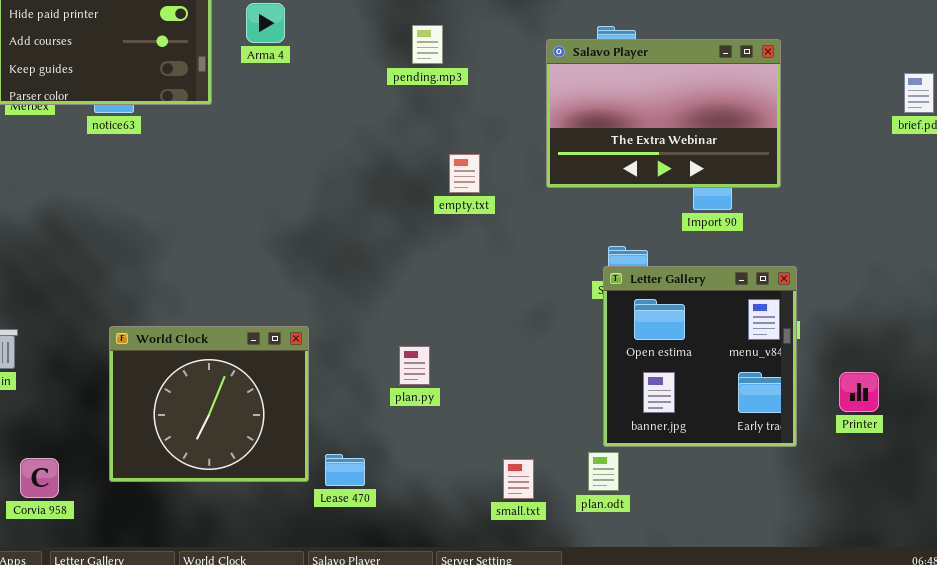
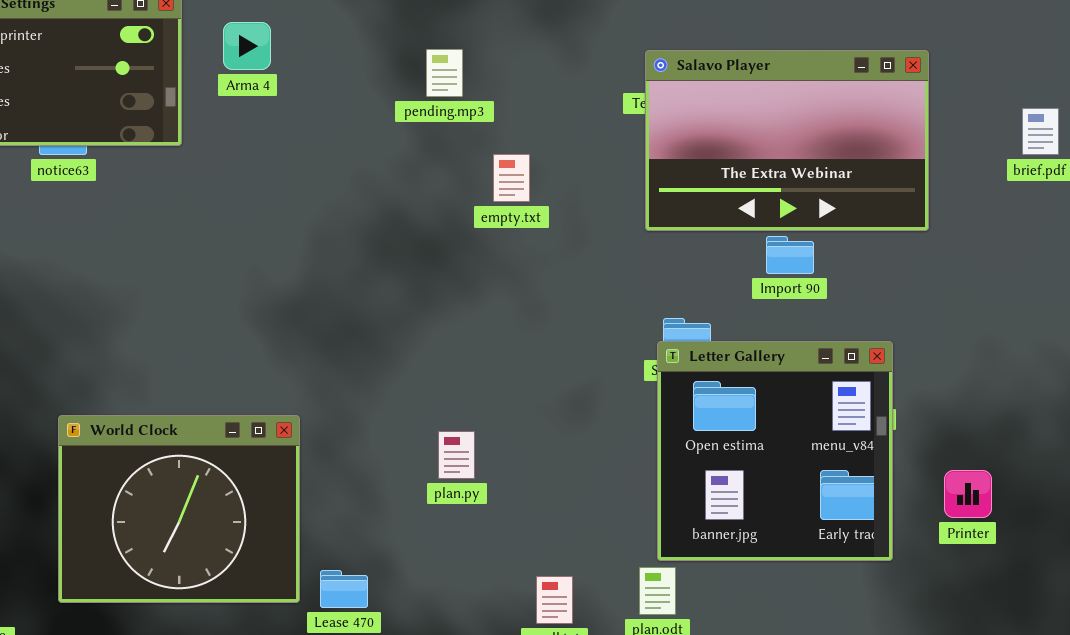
Salavo Player: [546,39,781,188] -> [645,50,929,231], moved
empty.txt: [449,154,480,193] -> [493,154,530,202], moved
plan.py: [399,346,430,385] -> [438,431,475,479], moved

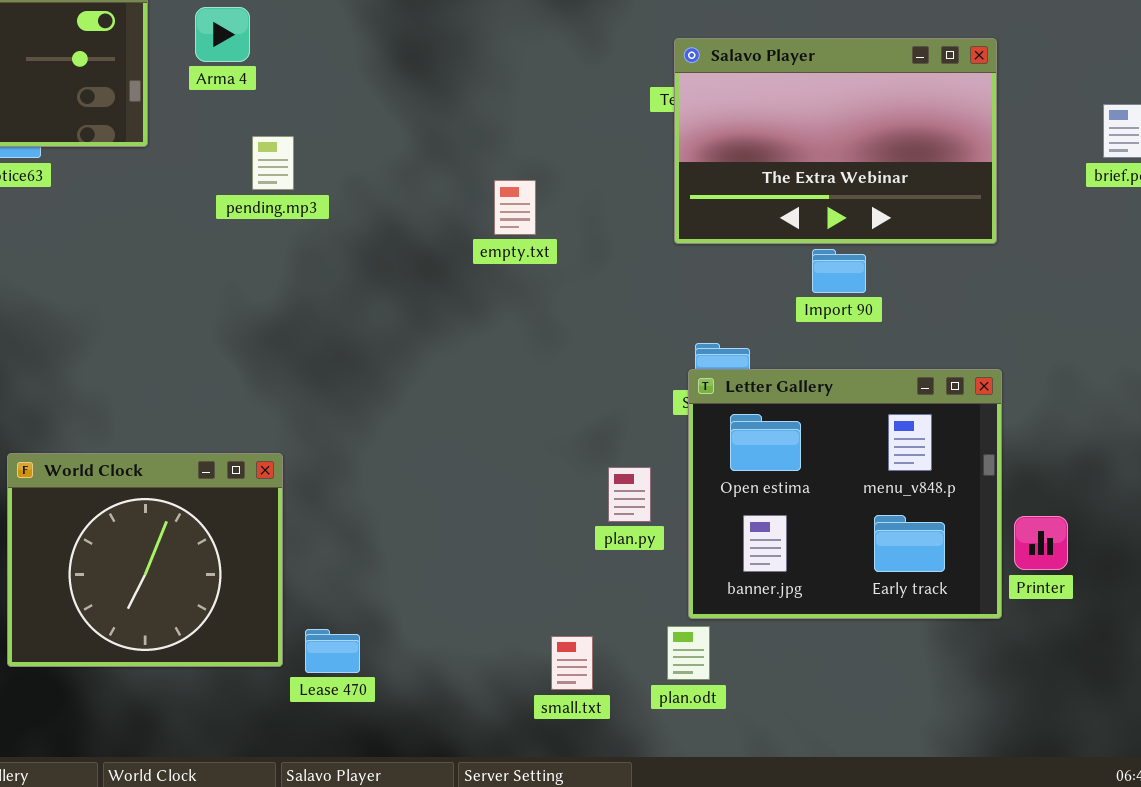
pending.mp3: [426,49,463,97] -> [252,136,294,190], moved
empty.txt: [493,154,530,202] -> [494,180,536,235], moved
Letter Gallery: [657,341,893,561] -> [688,369,1002,619], resized
plan.py: [438,431,475,479] -> [608,467,651,522], moved

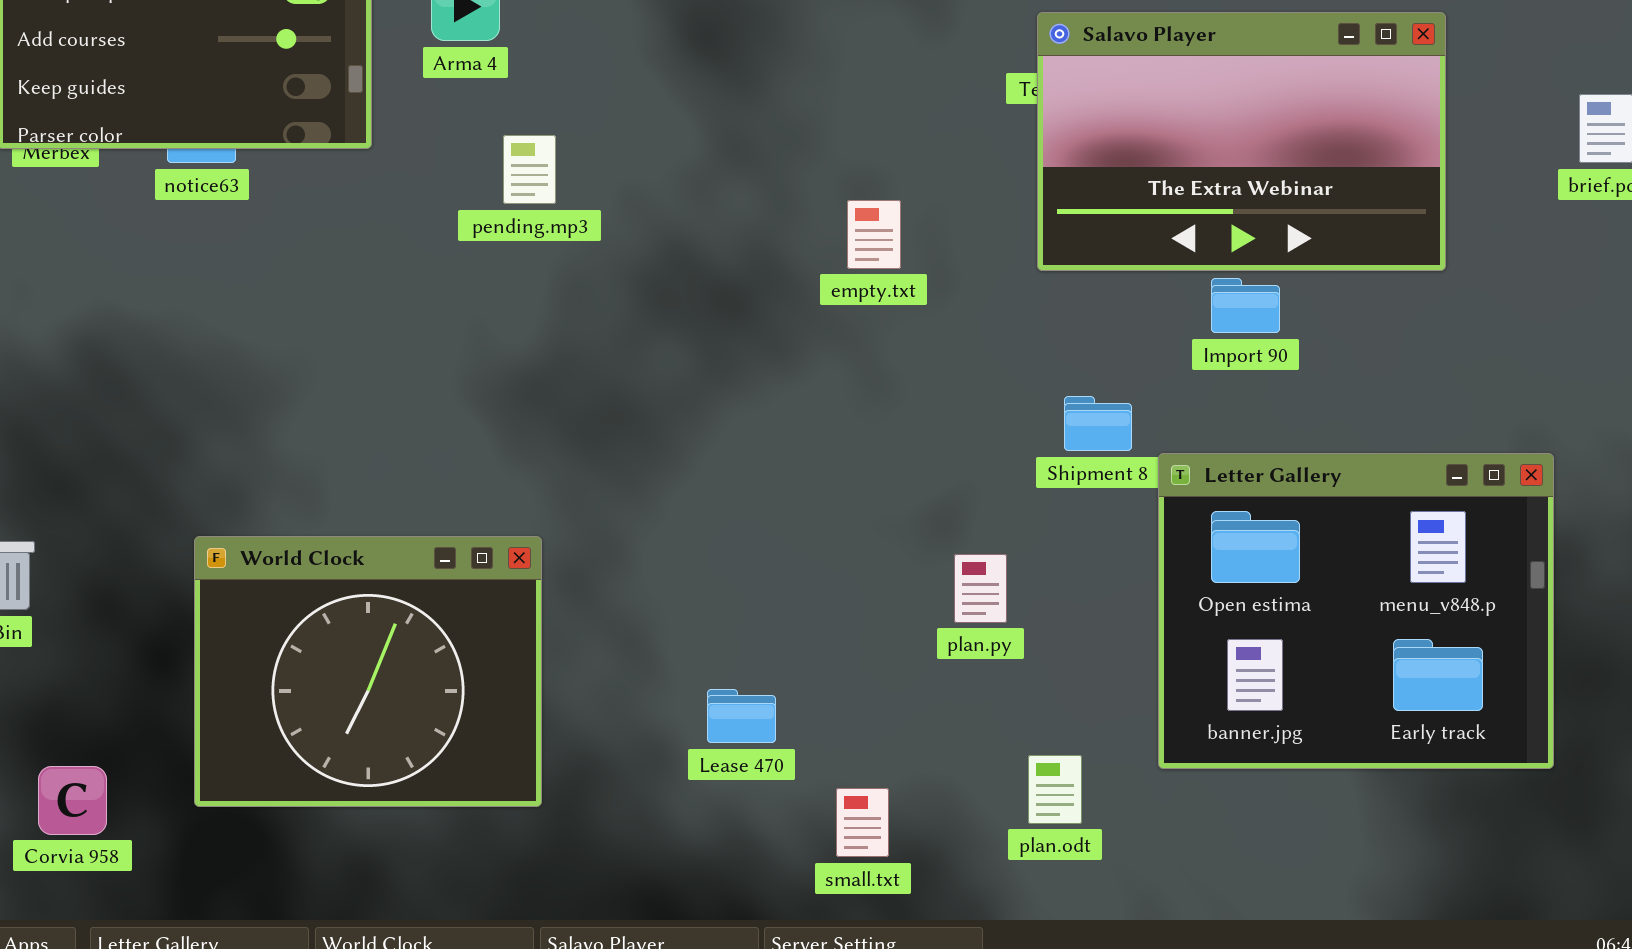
empty.txt: [494,180,536,235] -> [847,200,901,269], moved
Letter Gallery: [688,369,1002,619] -> [1158,453,1554,769], moved
Lease 470: [305,629,360,673] -> [707,689,776,743], moved
small.txt: [551,636,593,690] -> [836,788,889,857], moved

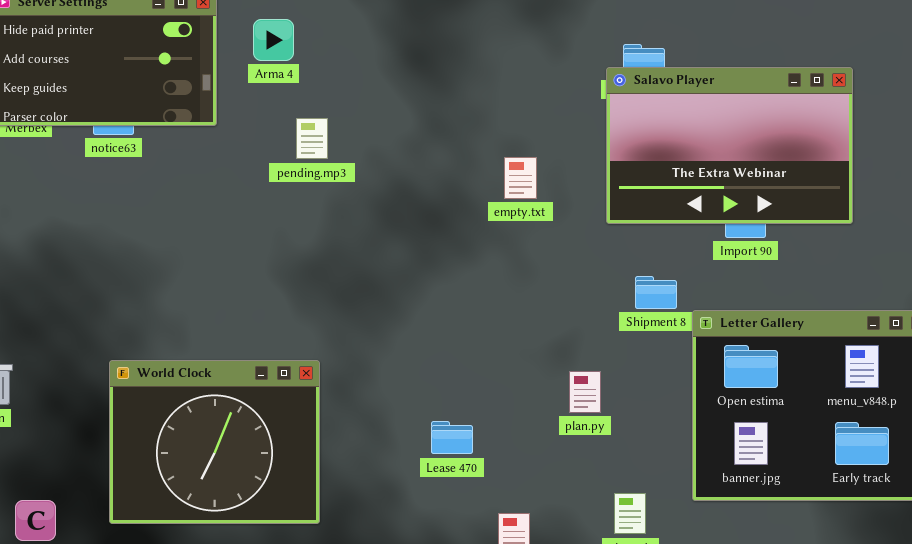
Salavo Player: [1037,12,1446,271] -> [606,67,853,224], moved
Lease 470: [707,689,776,743] -> [431,421,473,454], moved

